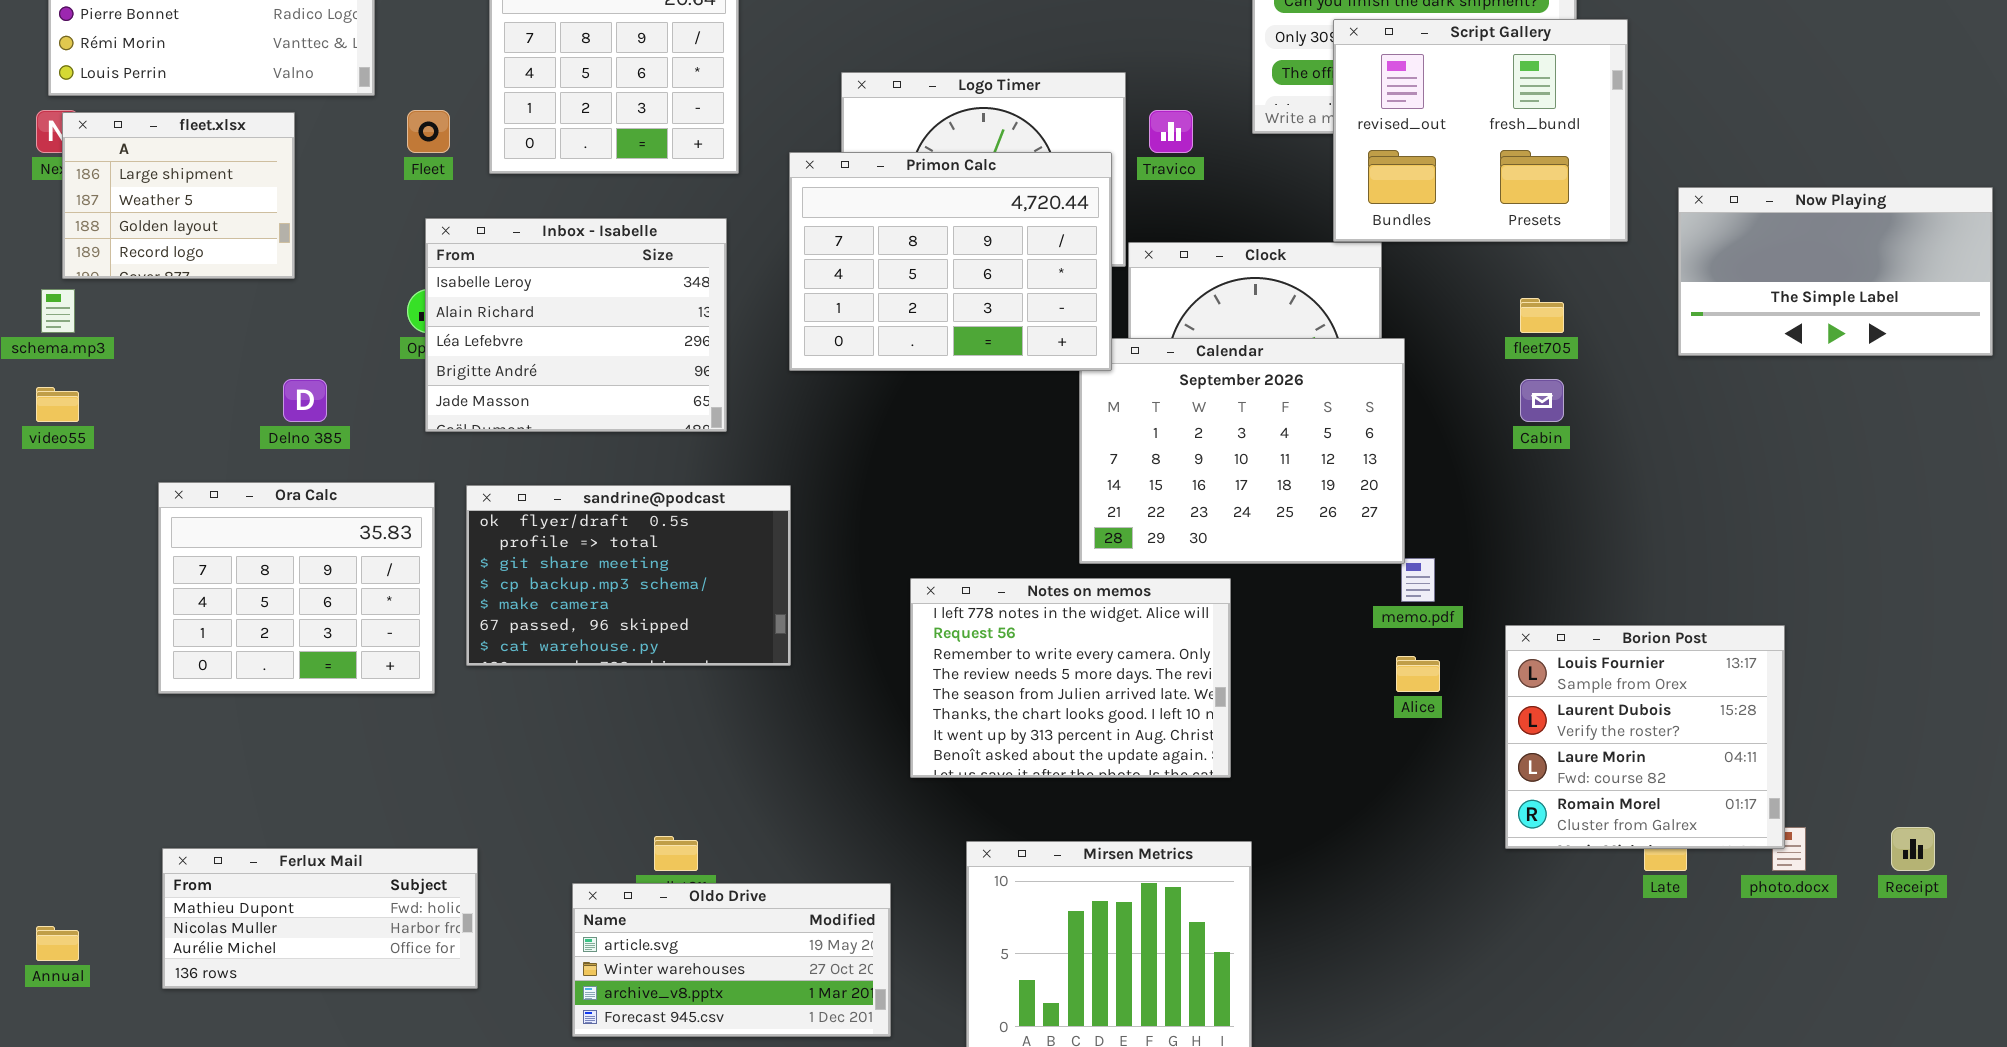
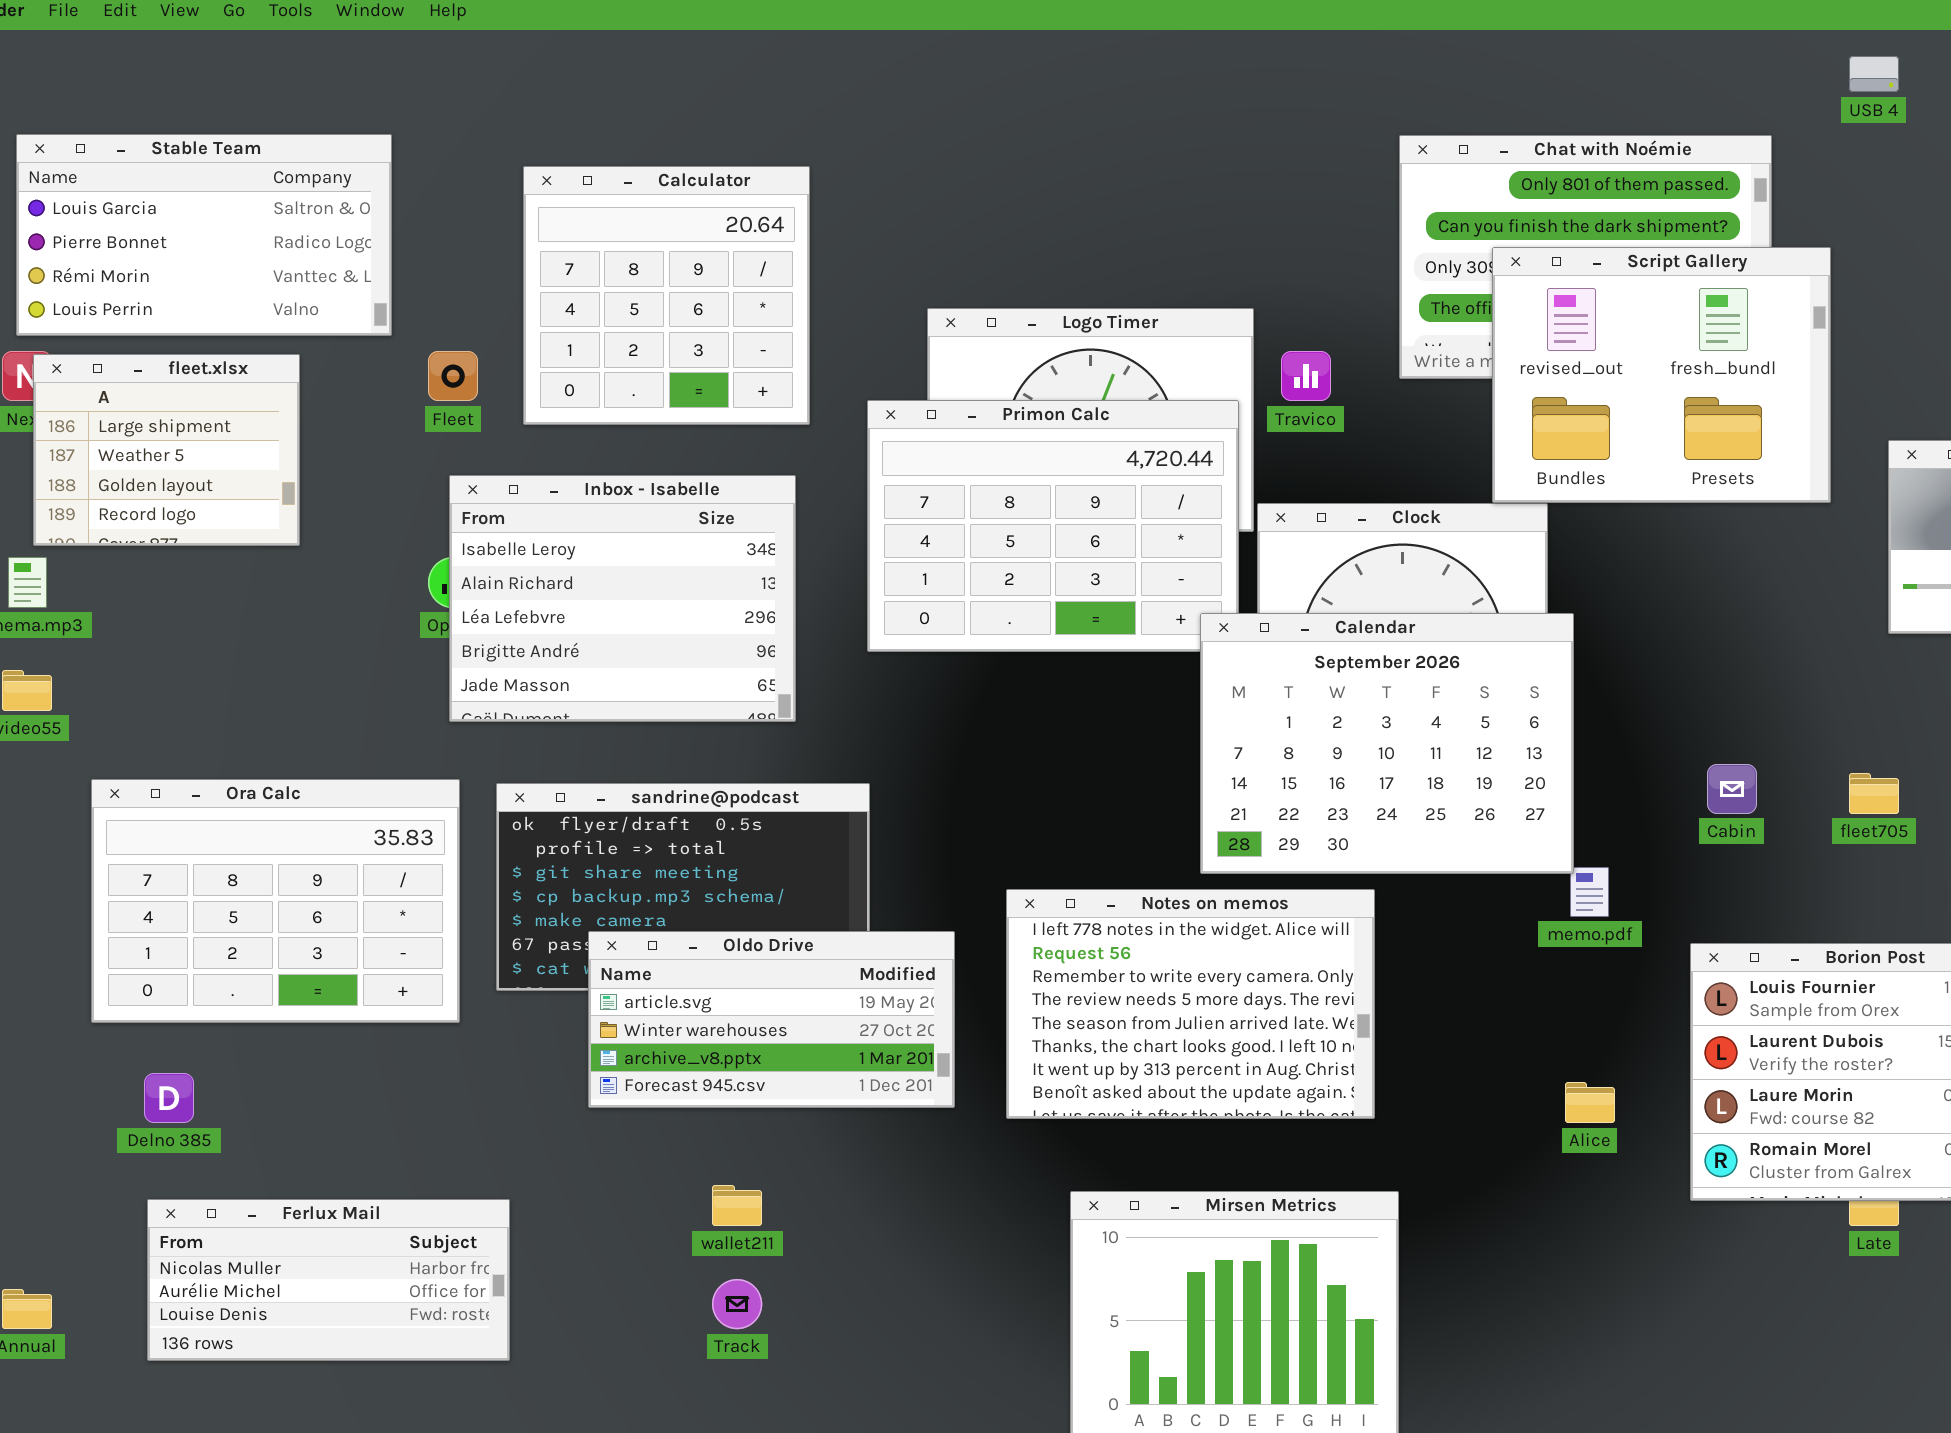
fleet705: [1520,298,1564,333] -> [1849,773,1899,814], moved
Calendar: [1079,338,1405,564] -> [1200,613,1574,874], raised
Delno 385: [283,379,327,422] -> [144,1073,194,1123], moved
Cabin: [1520,379,1564,422] -> [1707,764,1757,814], moved
Ora Calc: [158,482,435,694] -> [91,779,460,1023], resized
Alice: [1396,656,1440,692] -> [1565,1082,1615,1123], moved
Ferlux Mail: [162,848,478,989] -> [147,1199,510,1361], scrolled down 1 row
Oldo Drive: [572,883,891,1037] -> [588,931,955,1108], moved

